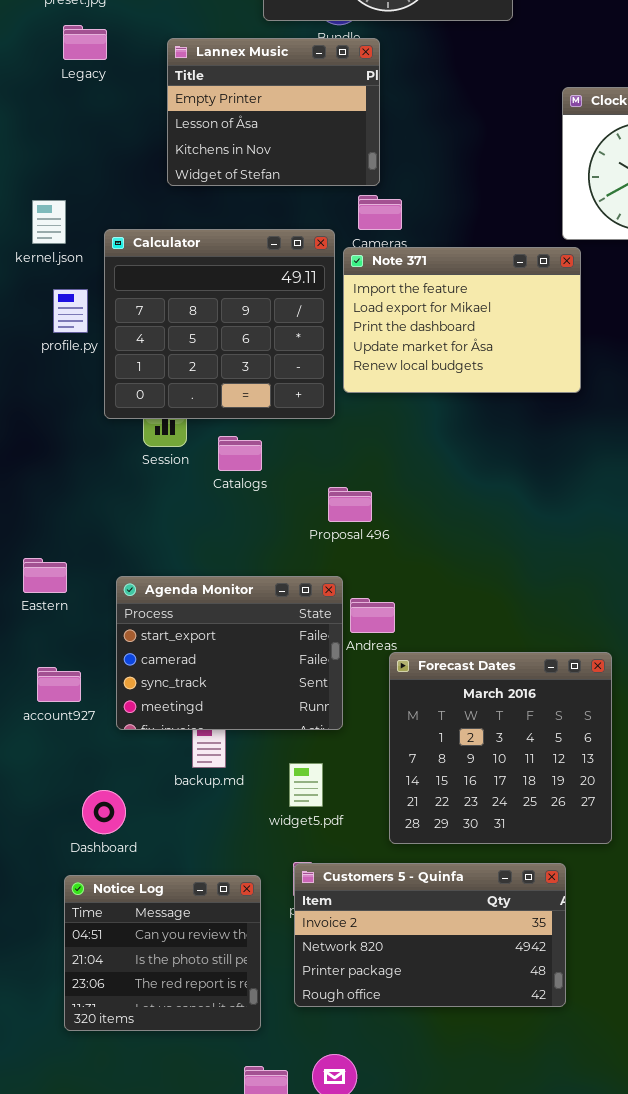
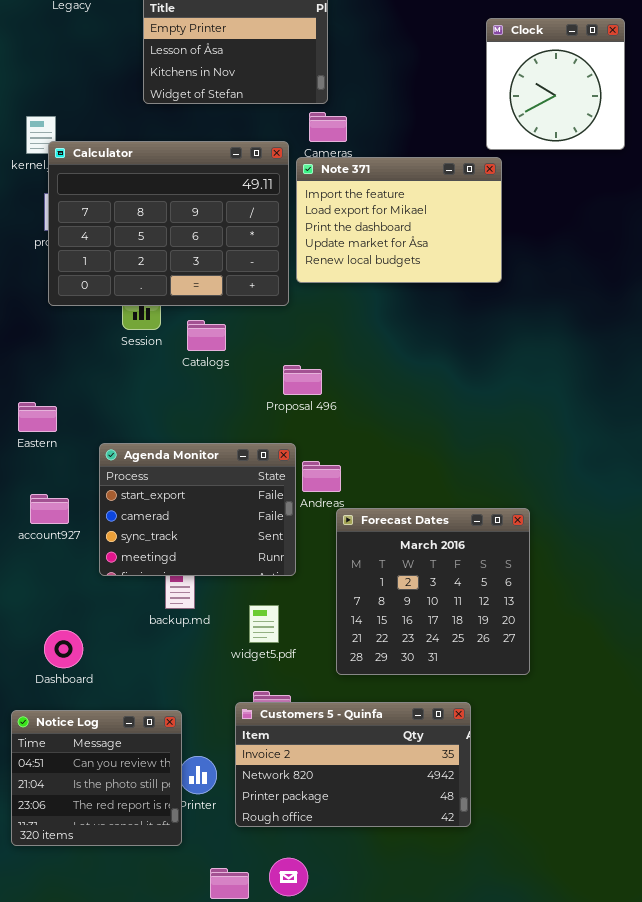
Calculator: [104,229,335,419] -> [48,141,289,306], resized
Eastern: [23,558,67,593] -> [18,402,57,432], moved
account927: [37,667,81,702] -> [30,494,69,524], moved
Dashboard: [82,790,126,834] -> [44,630,83,668], moved
Customers 5 - Quinfa: [294,863,566,1007] -> [235,702,471,827], moved
Notice Log: [64,875,261,1031] -> [11,710,182,846], moved

